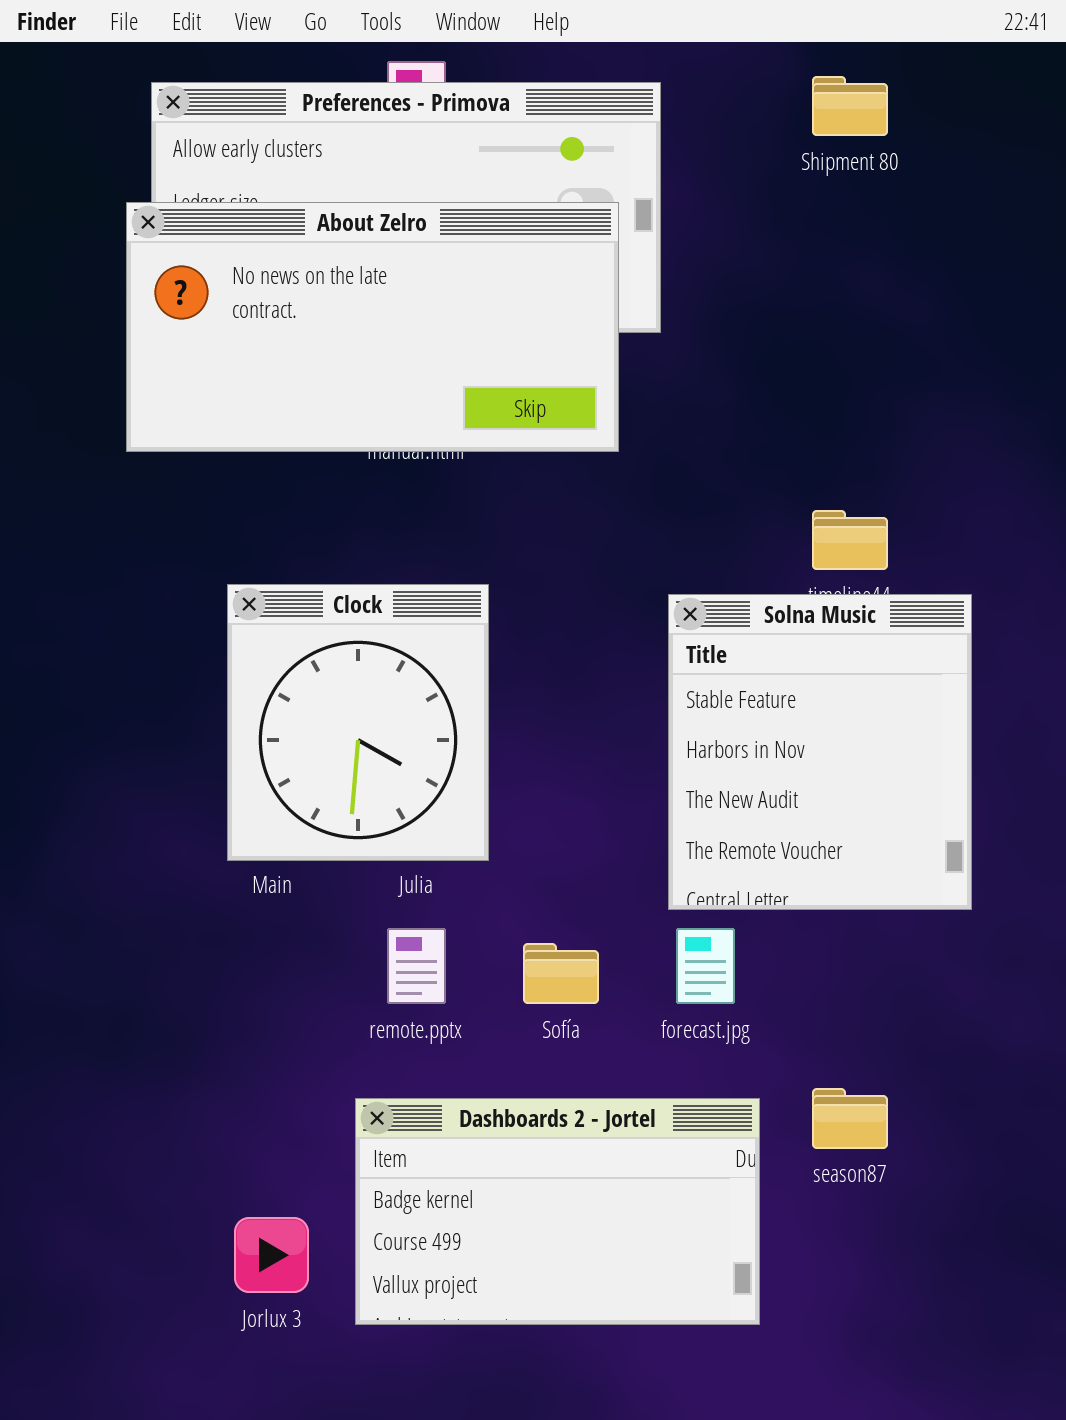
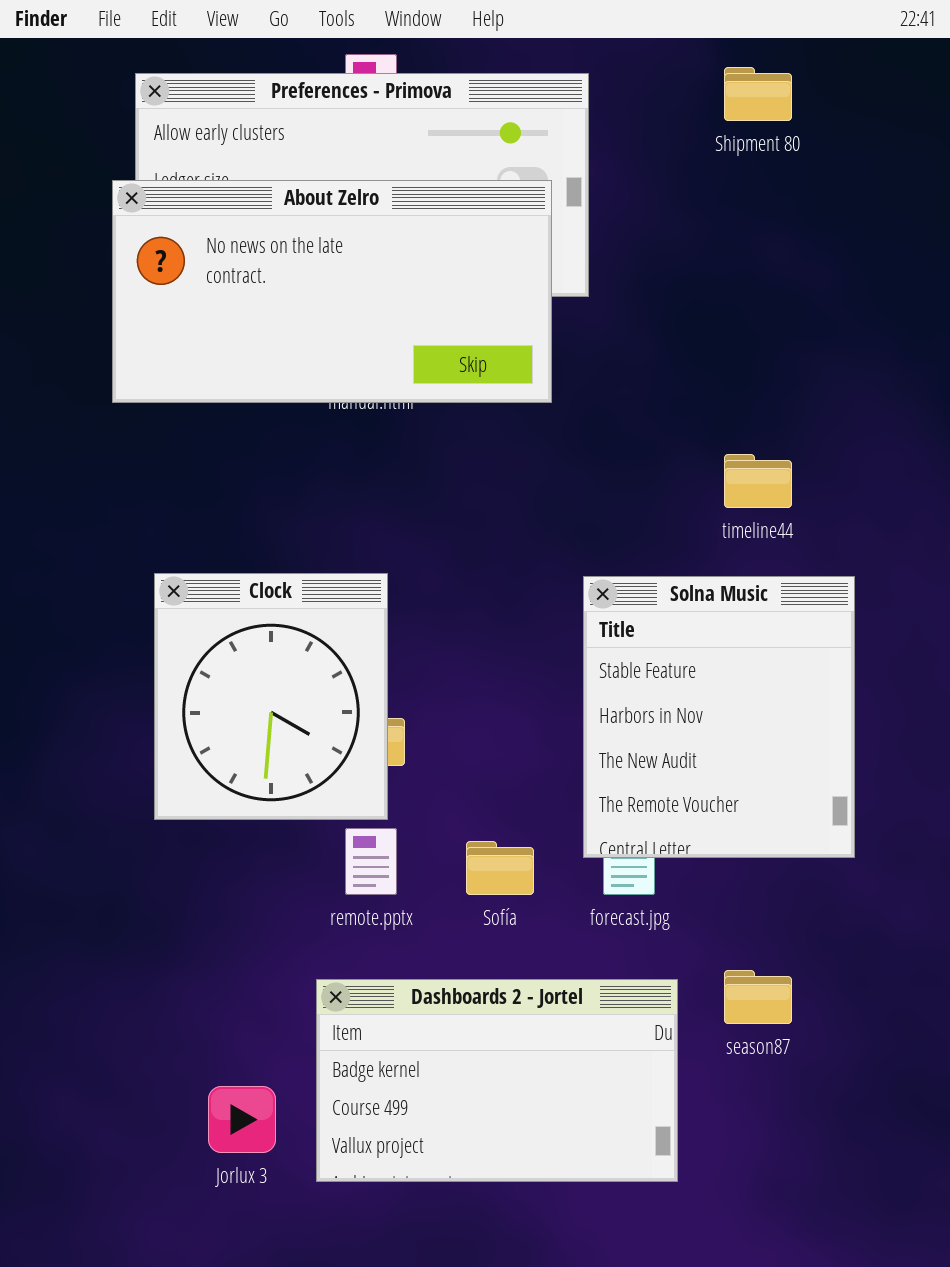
Clock: [227,584,489,861] -> [154,573,388,820], moved
Solna Music: [668,594,972,910] -> [583,576,855,858], moved

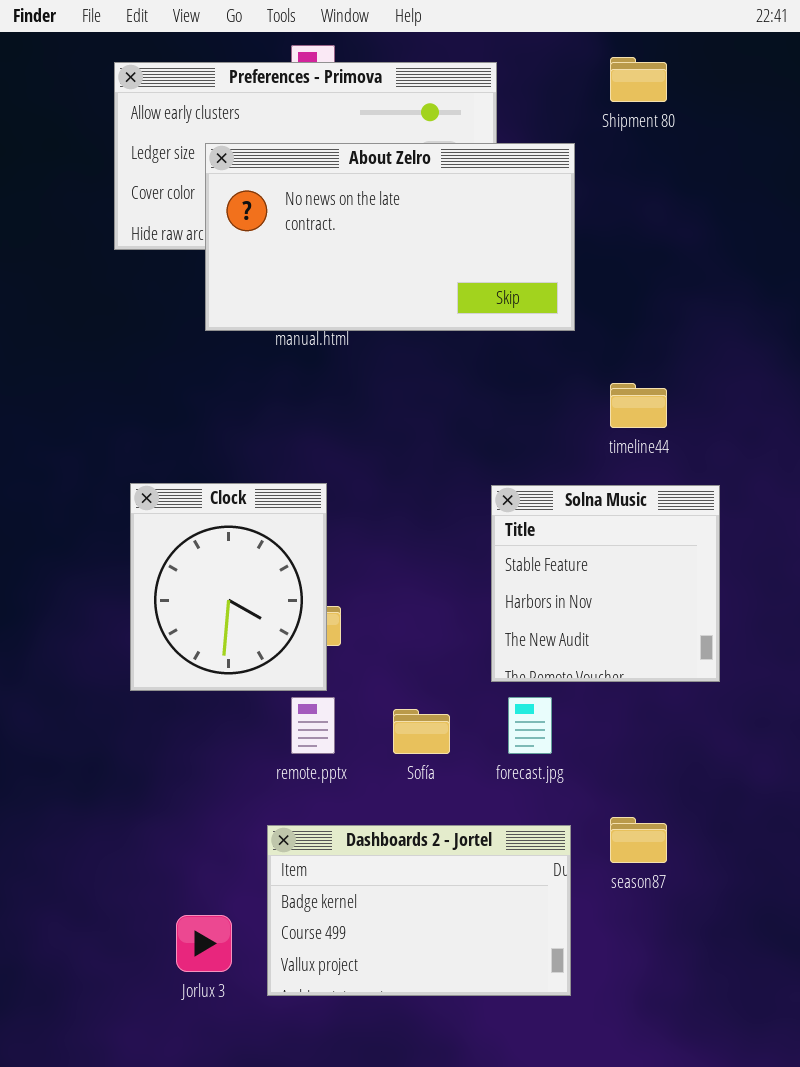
About Zelro: [112,180,552,403] -> [205,143,575,331], moved
Solna Music: [583,576,855,858] -> [491,485,720,682], resized

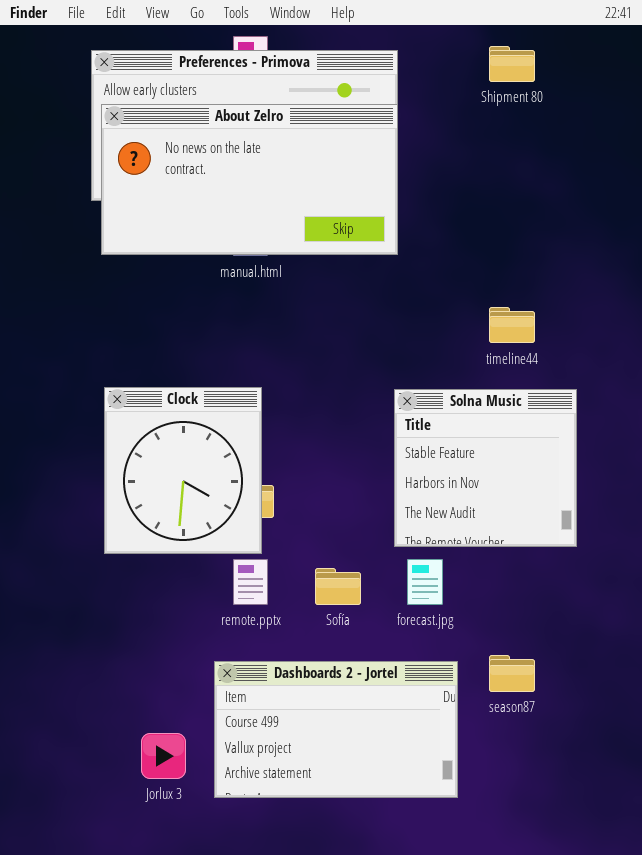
About Zelro: [205,143,575,331] -> [101,104,398,255], moved
Dashboards 2 - Jortel: [267,825,571,996] -> [214,661,458,798], scrolled down 1 row

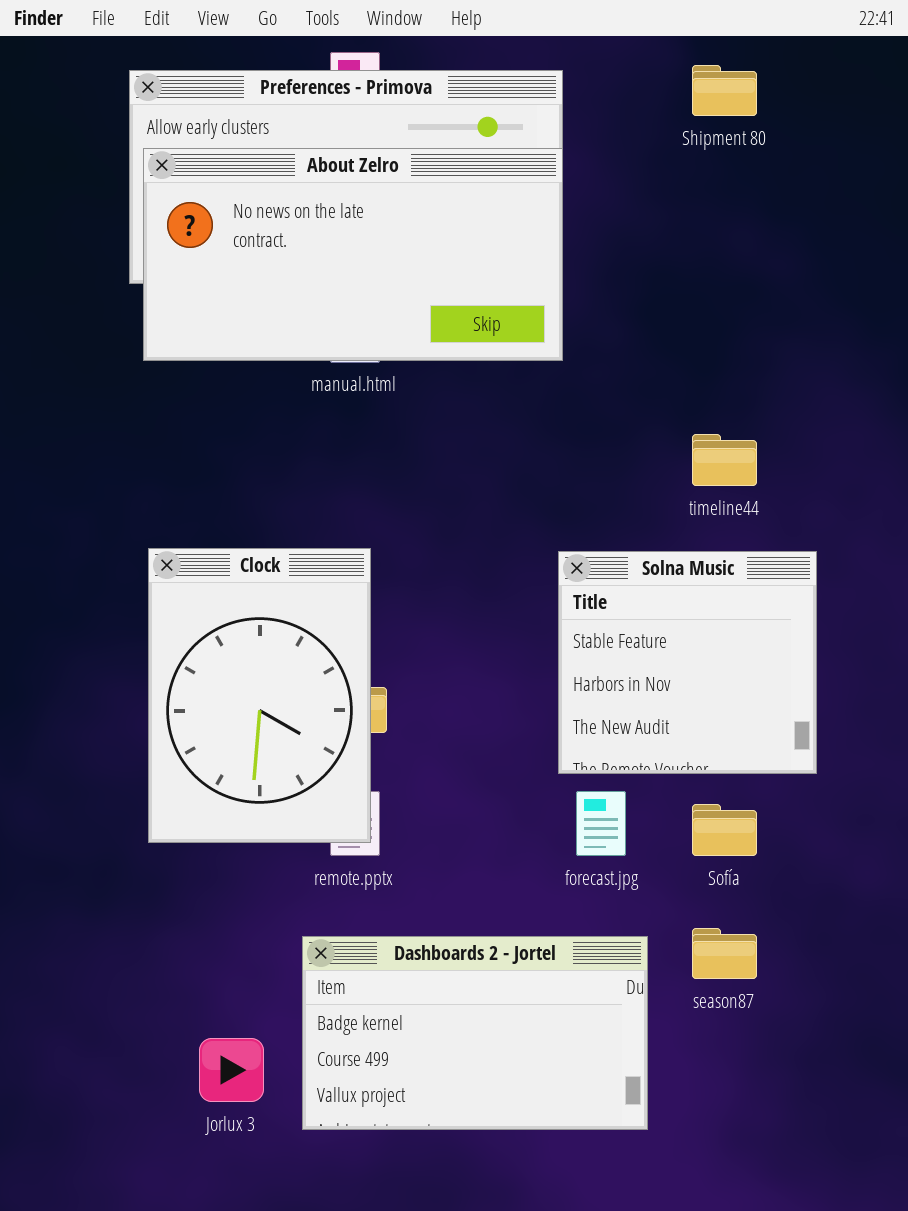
Clock: [104,387,262,554] -> [148,548,371,843], resized
Sofía: [315,568,361,605] -> [692,804,757,856], moved
Dashboards 2 - Jortel: [214,661,458,798] -> [302,936,648,1130], scrolled up 1 row

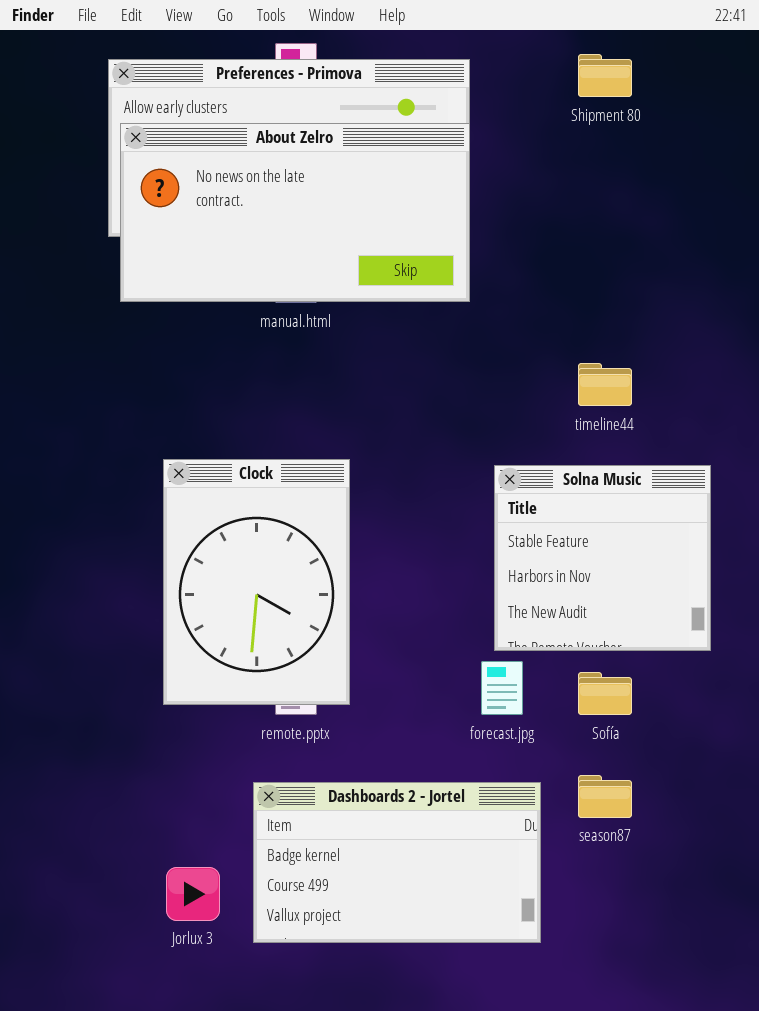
Clock: [148,548,371,843] -> [163,459,350,705], moved
Solna Music: [558,551,817,774] -> [494,465,711,651], moved

